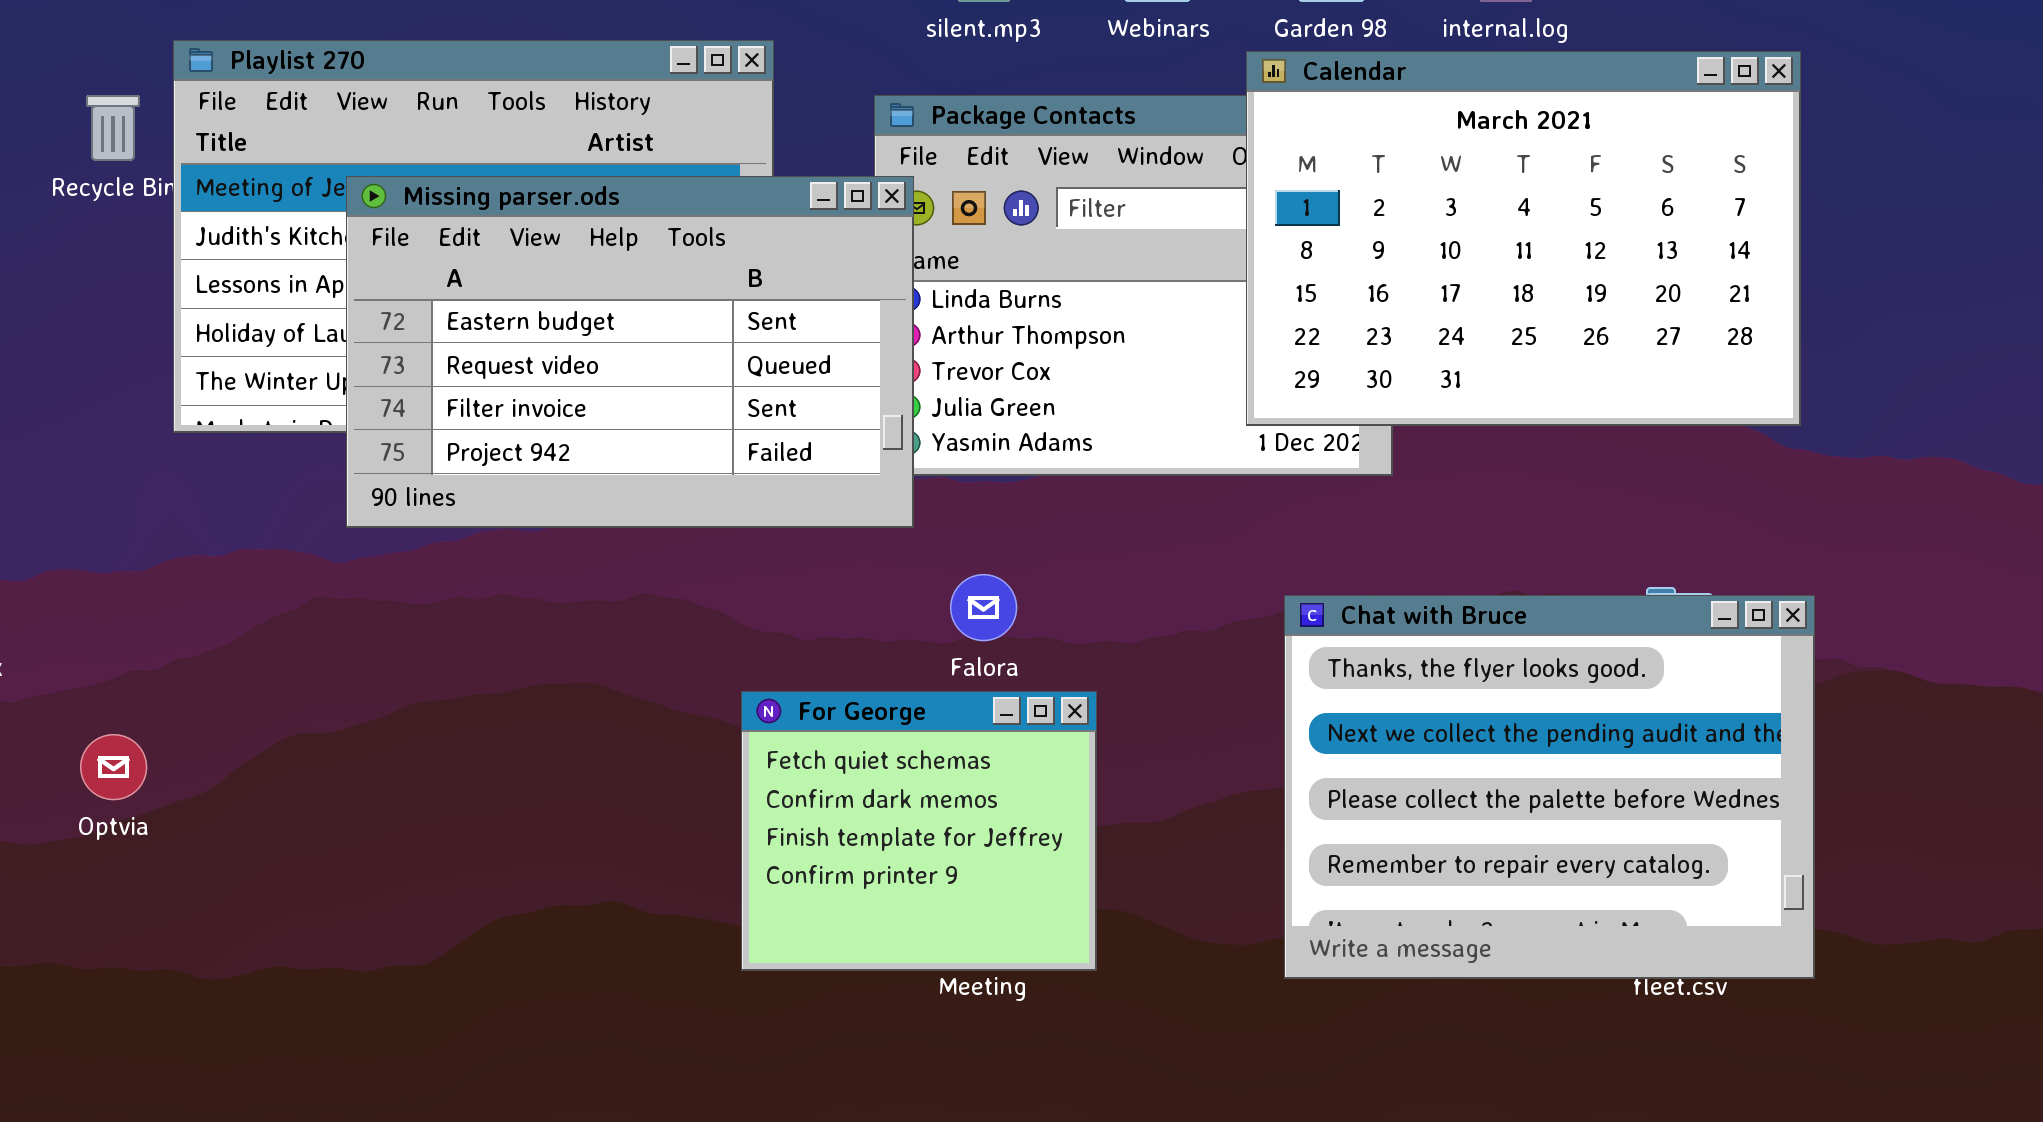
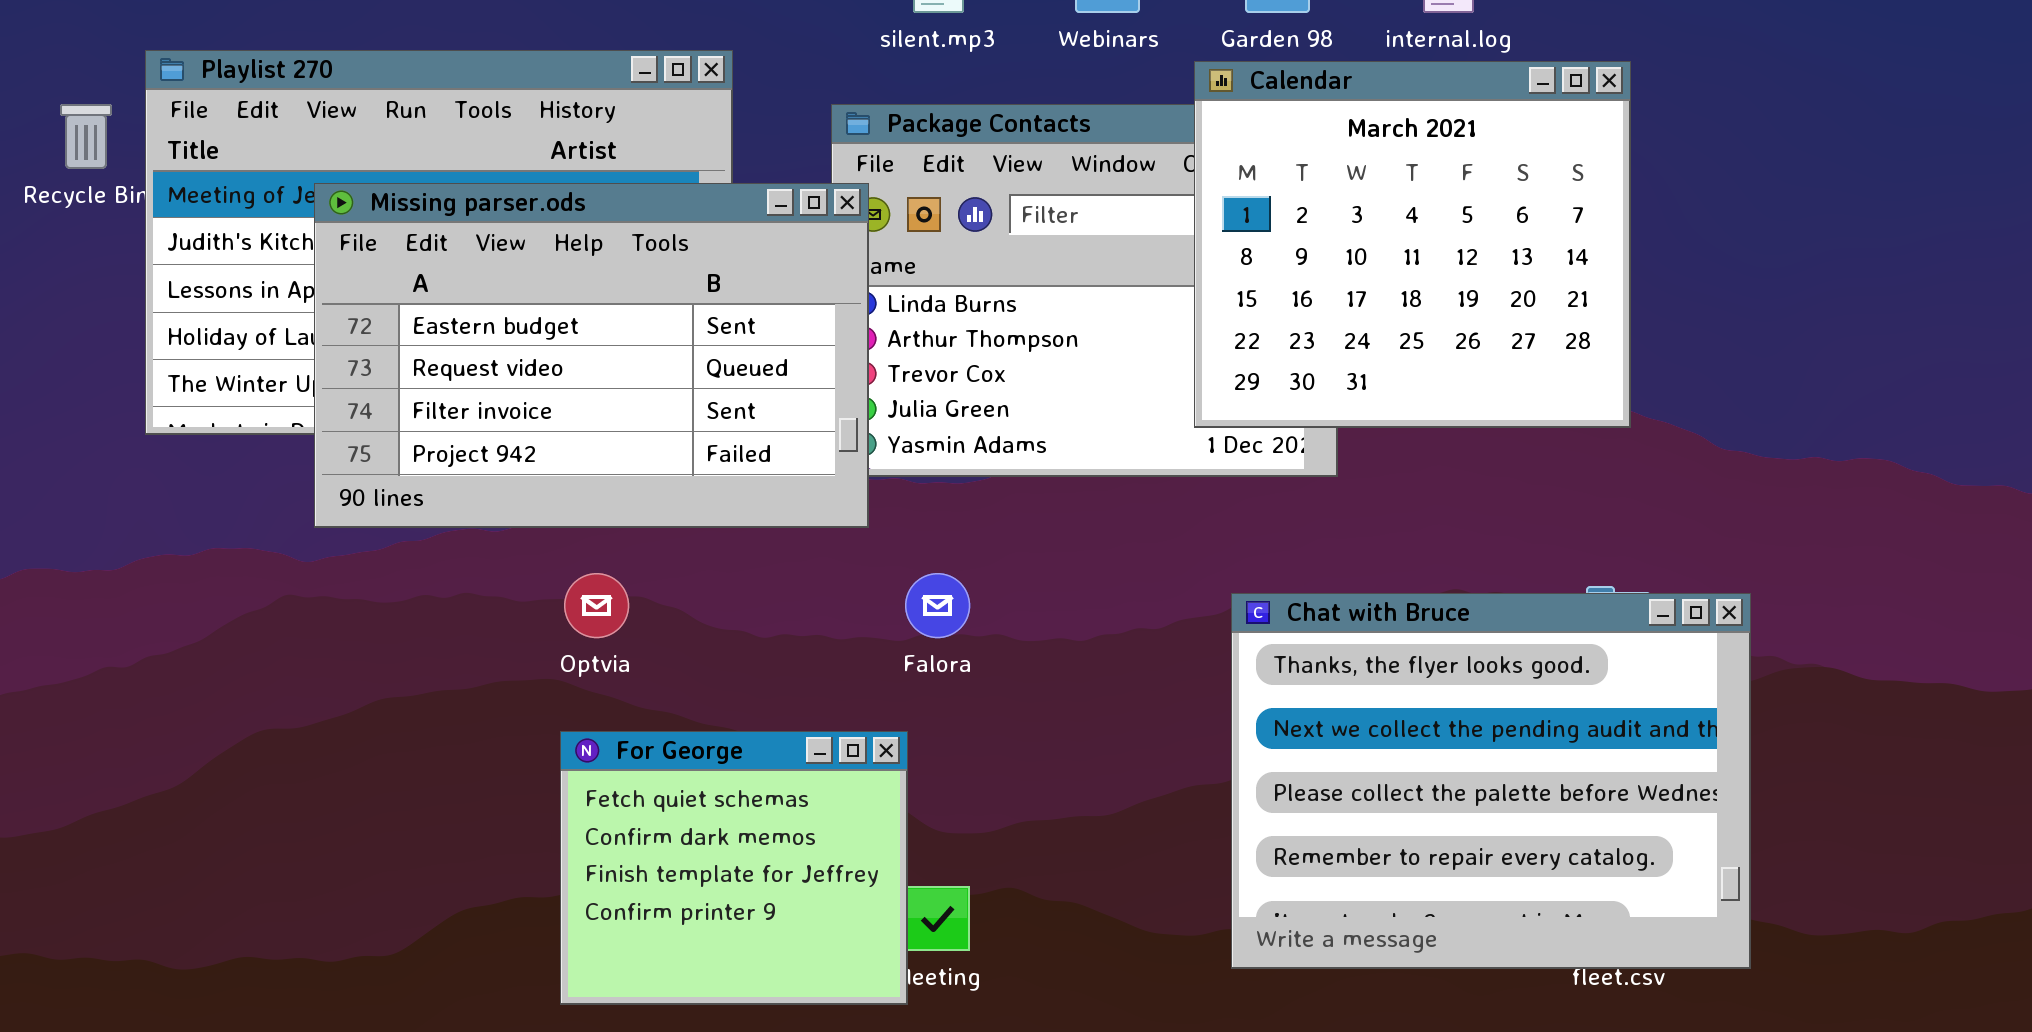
Calendar: [1246,51,1801,426] -> [1194,61,1631,428], resized
For George: [741,691,1097,971] -> [560,731,908,1005], moved
Optvia: [80,734,147,800] -> [564,573,629,638], moved

